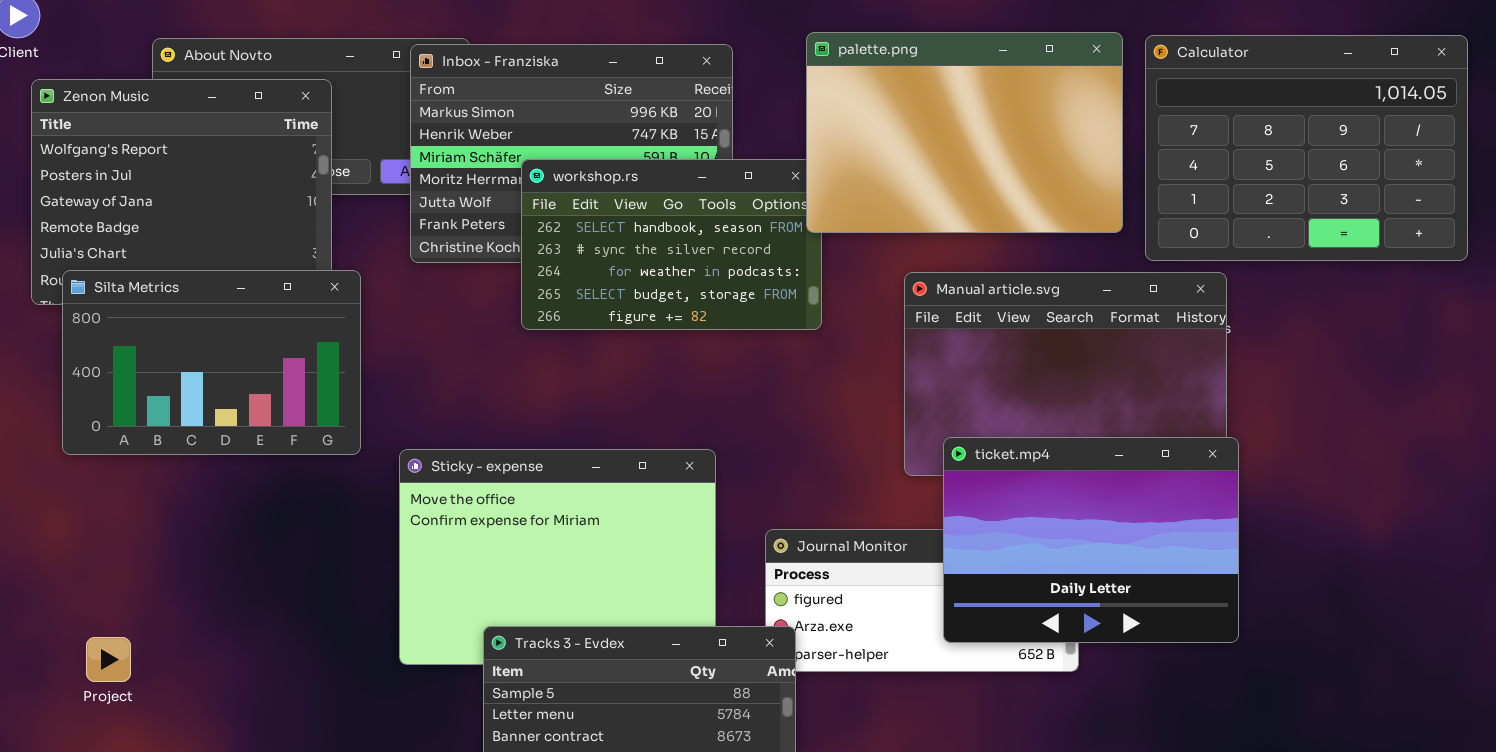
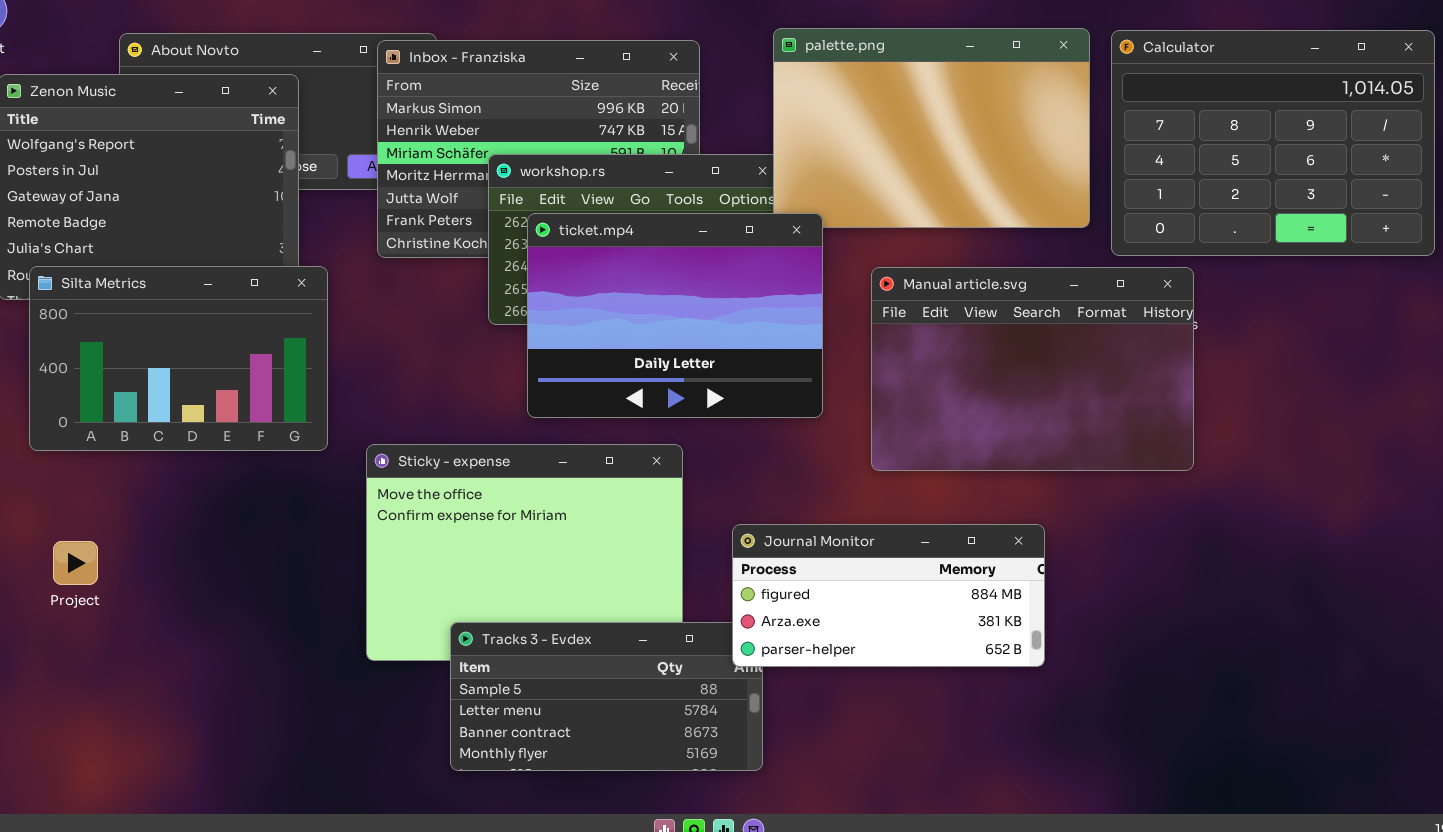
ticket.mp4: [943,437,1239,643] -> [527,213,823,418], moved
Journal Monitor: [765,529,1079,672] -> [732,524,1045,667], raised
Project: [86,637,131,682] -> [53,541,98,585], moved

